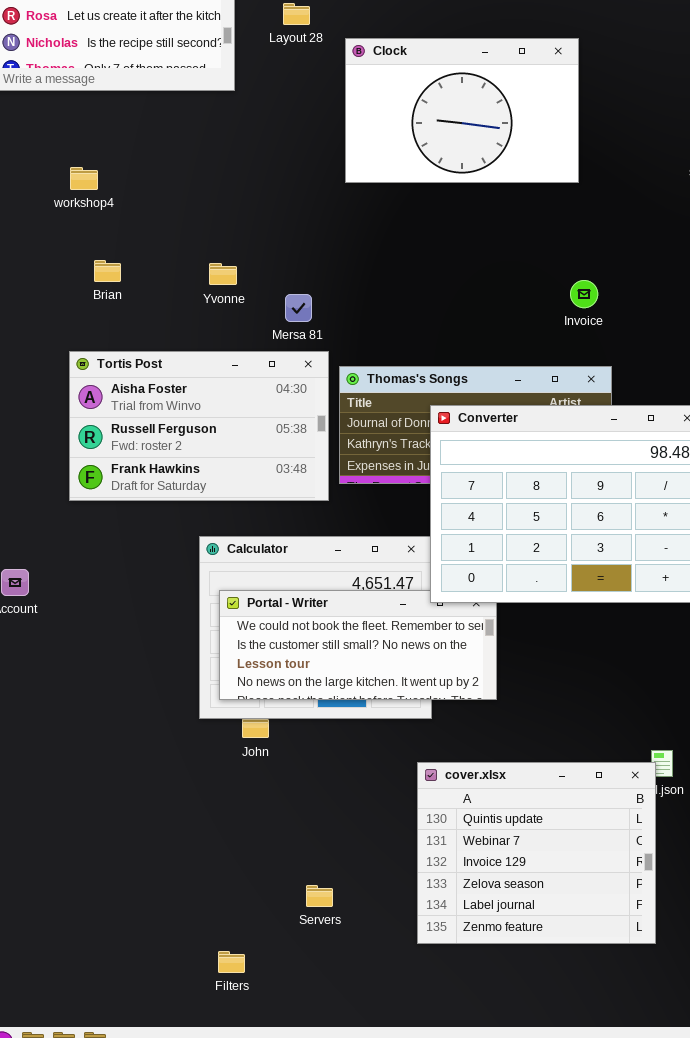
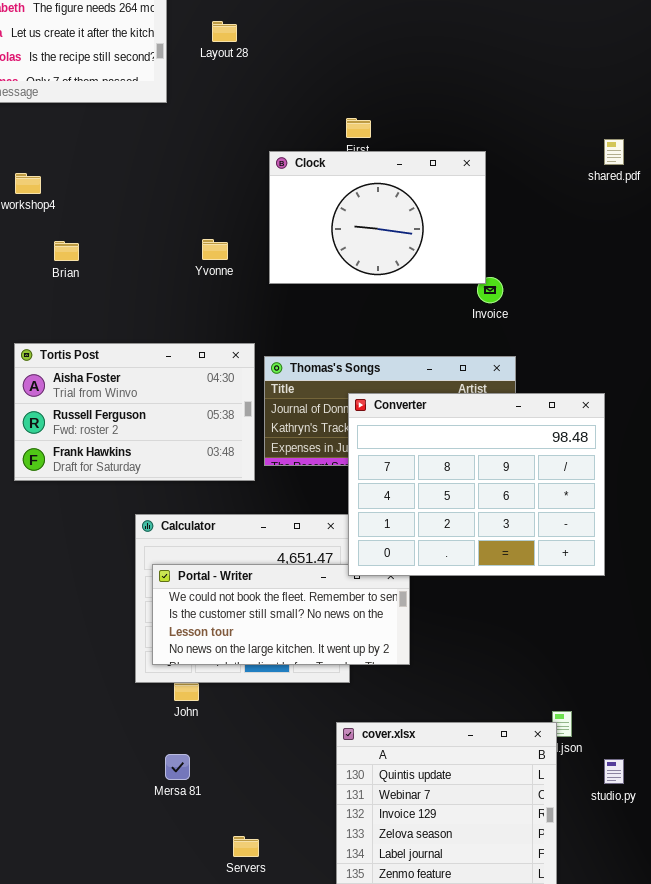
Clock: [345,38,579,183] -> [269,151,486,284], moved
Brian: [94,260,121,282] -> [54,241,79,261], moved
Yvonne: [209,263,237,285] -> [202,239,228,260], moved
Mersa 81: [285,294,312,322] -> [165,754,190,780], moved

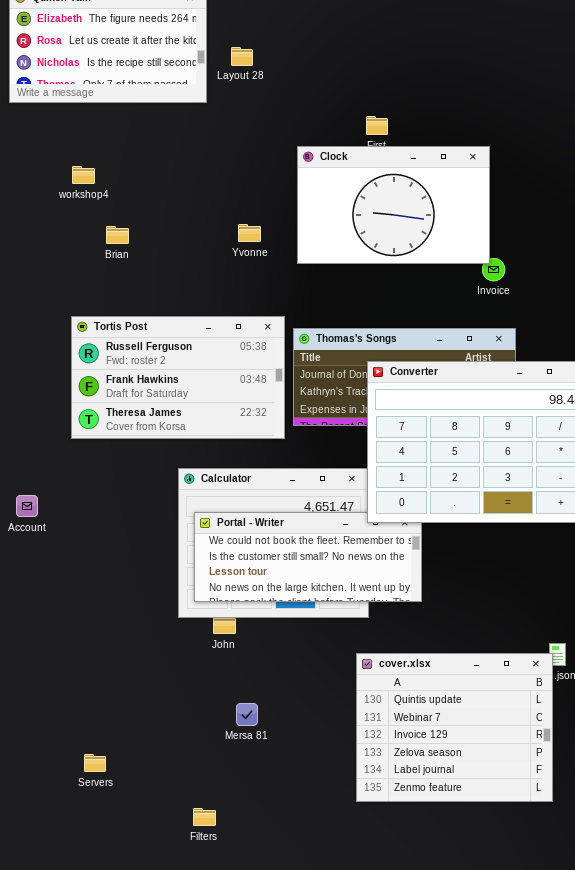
Layout 28: [212,21,237,42] -> [231,47,253,66], moved
Tortis Post: [14,343,255,481] -> [71,316,285,439], scrolled down 1 row
Mersa 81: [165,754,190,780] -> [236,703,258,726], moved
Servers: [233,836,259,857] -> [84,754,106,772], moved

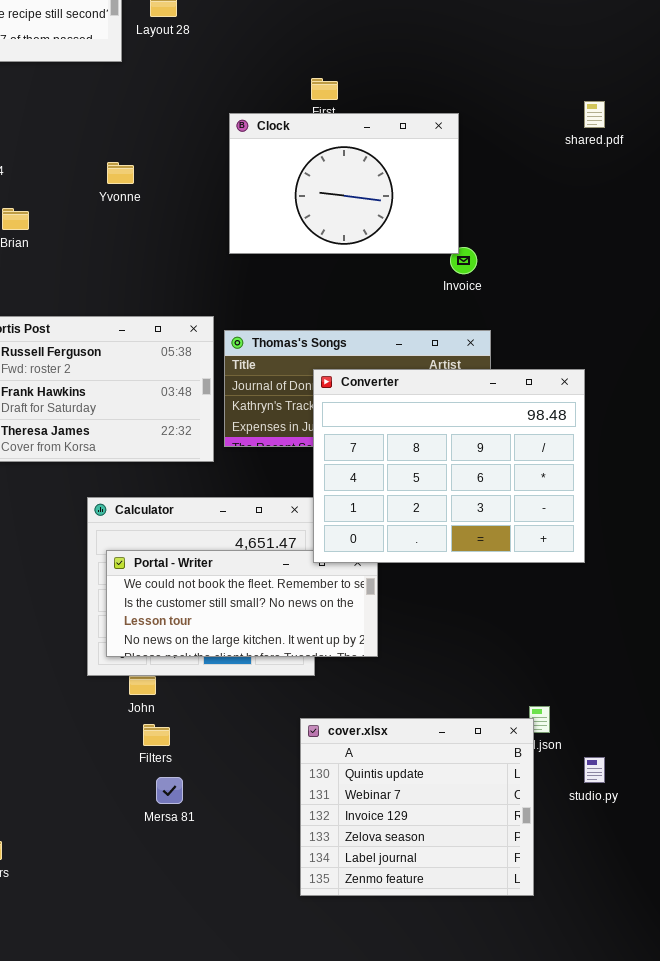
Yvonne: [238,224,261,242] -> [107,162,134,184], moved
Filters: [193,808,216,826] -> [143,724,170,746], moved

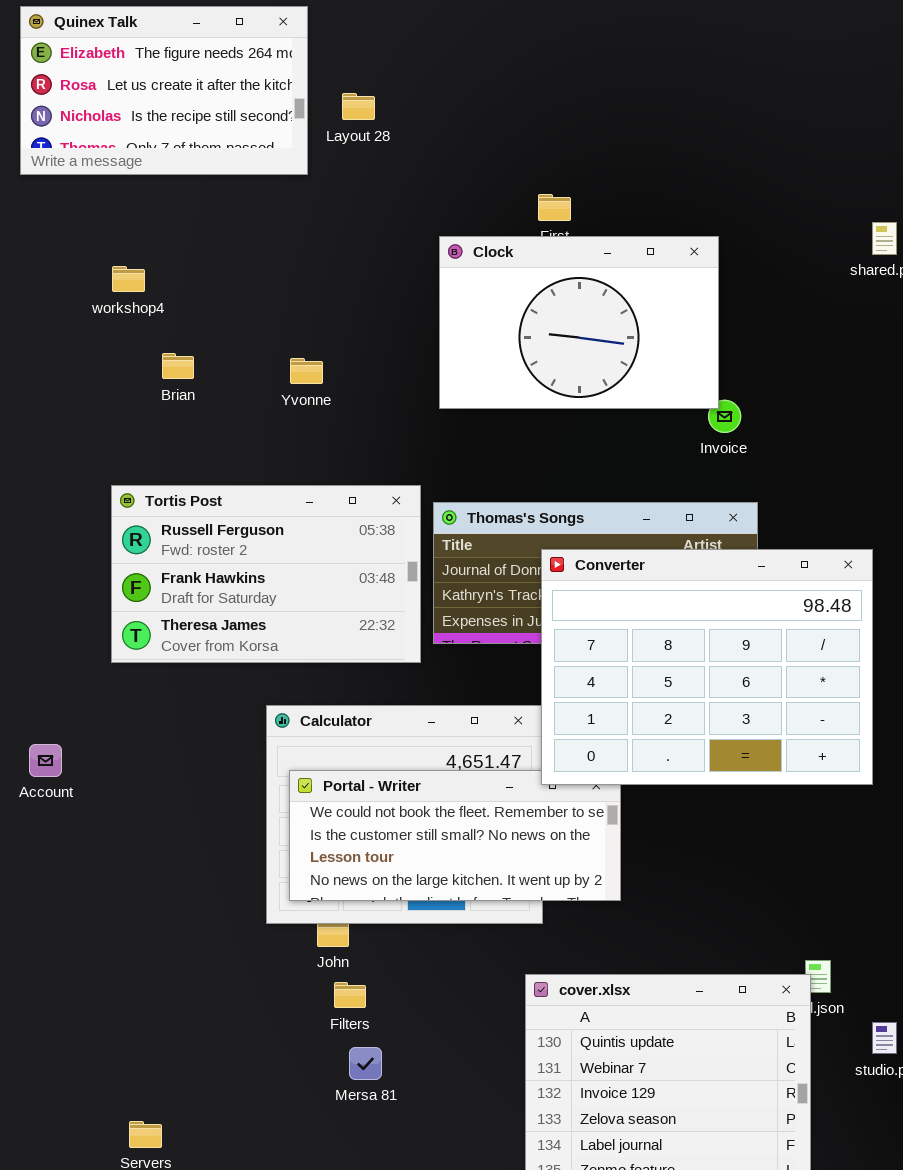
Yvonne: [107,162,134,184] -> [290,358,323,384], moved

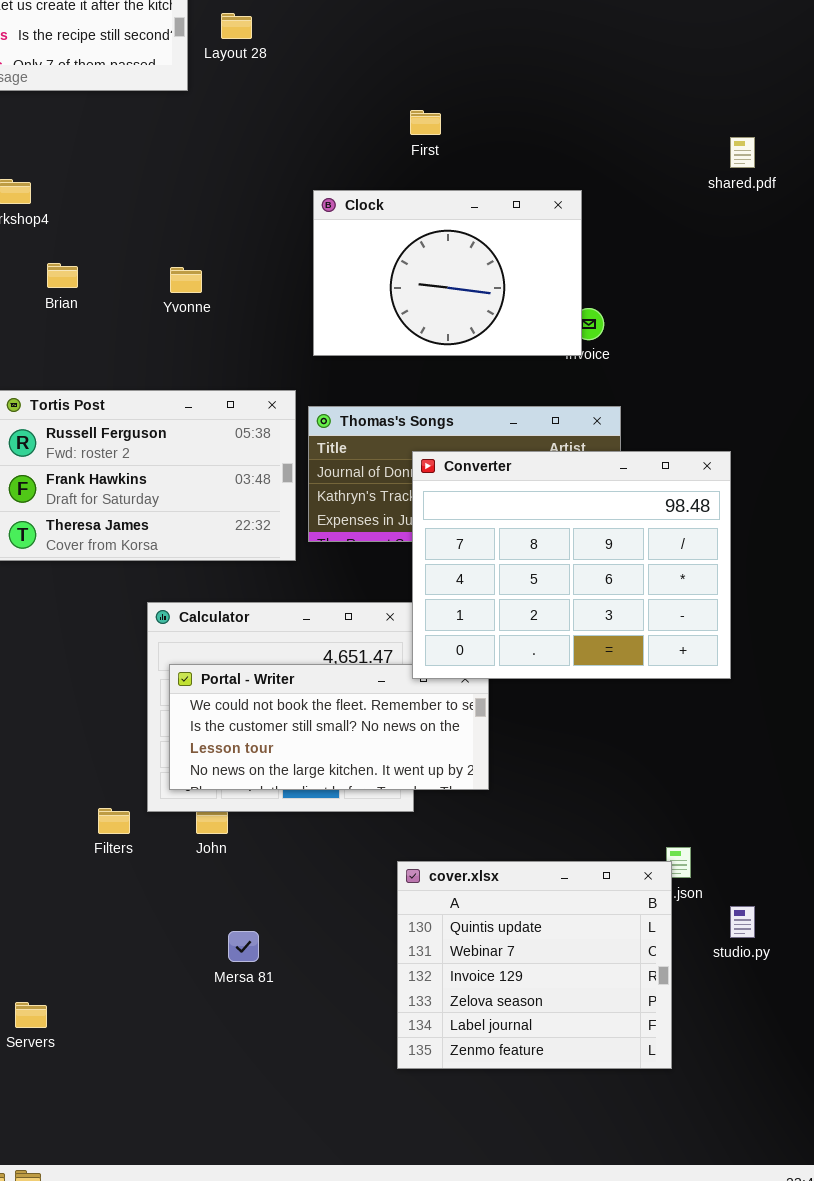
Clock: [439,236,719,409] -> [313,190,582,356], moved
Filters: [334,982,366,1008] -> [98,808,130,834], moved

